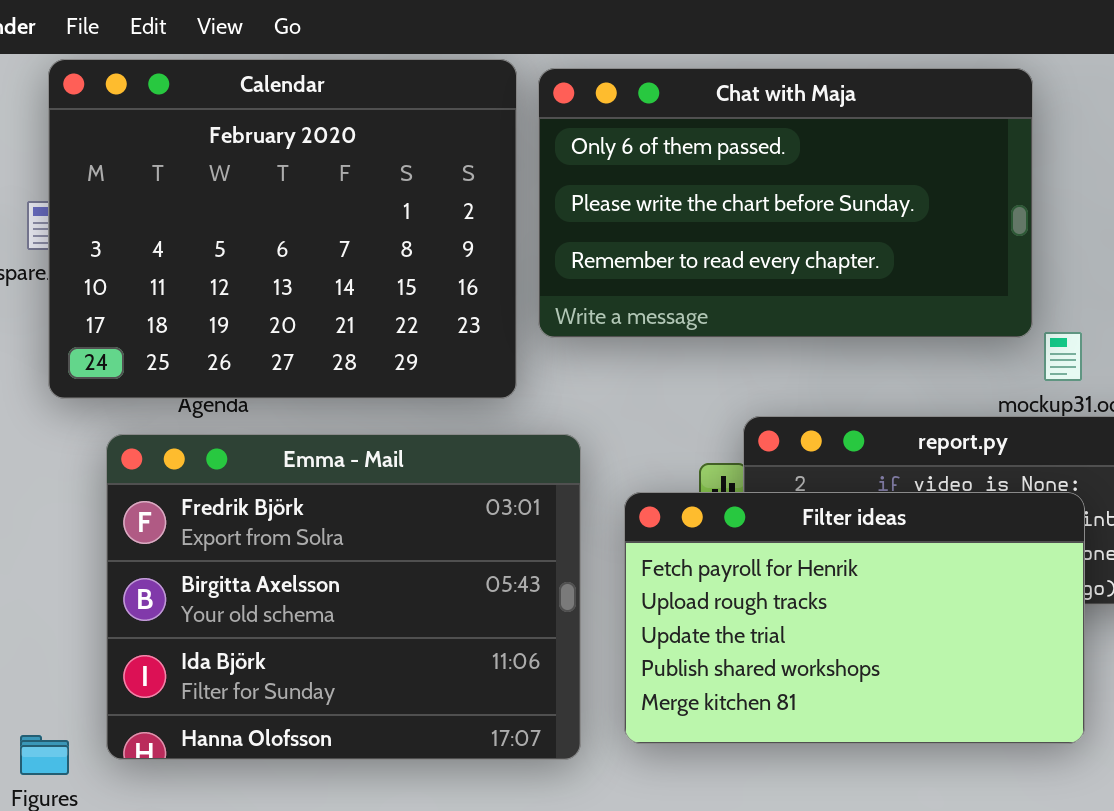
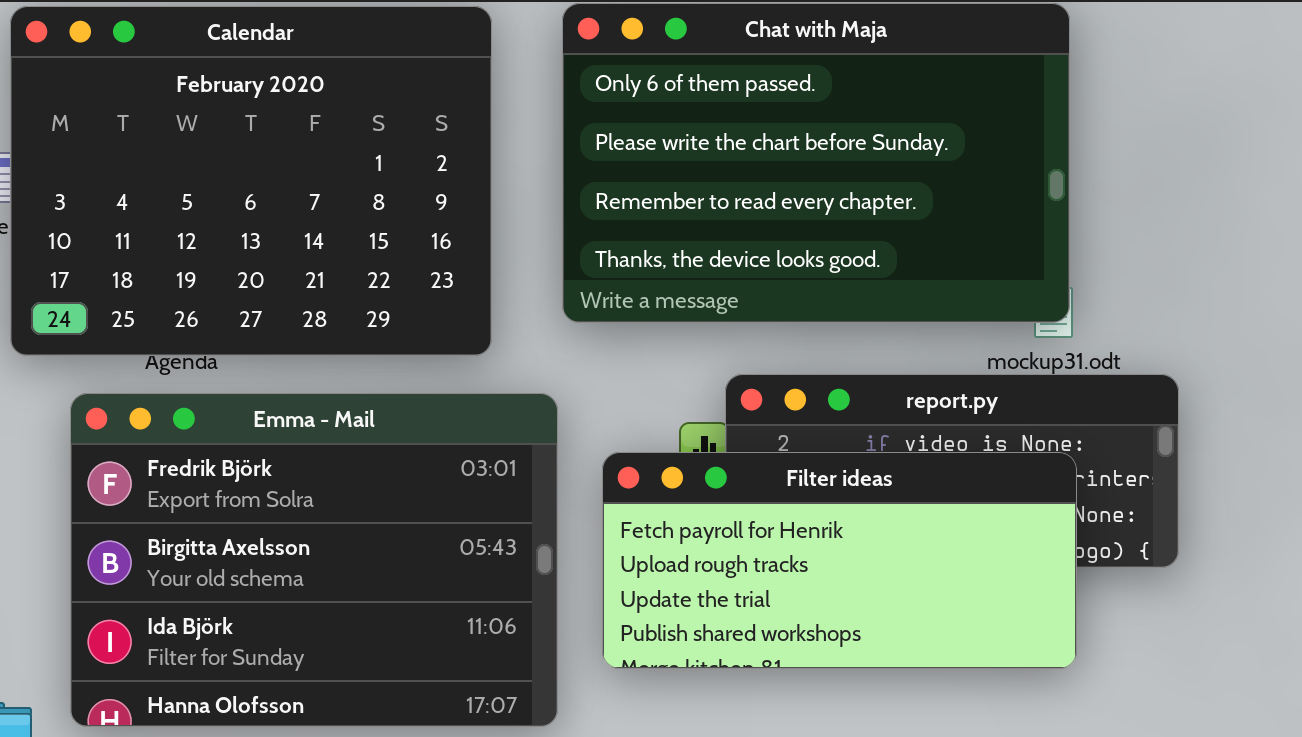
Chat with Maja: [538,68,1033,338] -> [562,3,1070,323], moved, resized
Filter ideas: [624,492,1085,744] -> [602,452,1077,669], resized

